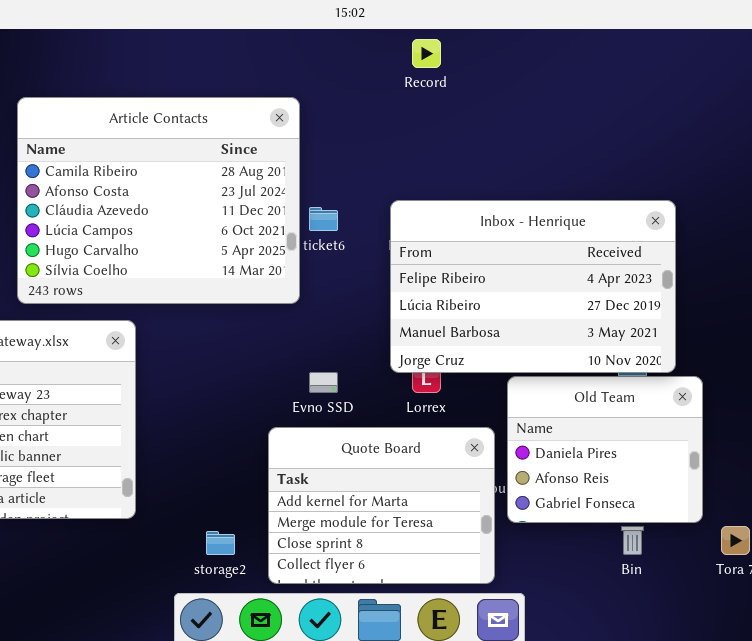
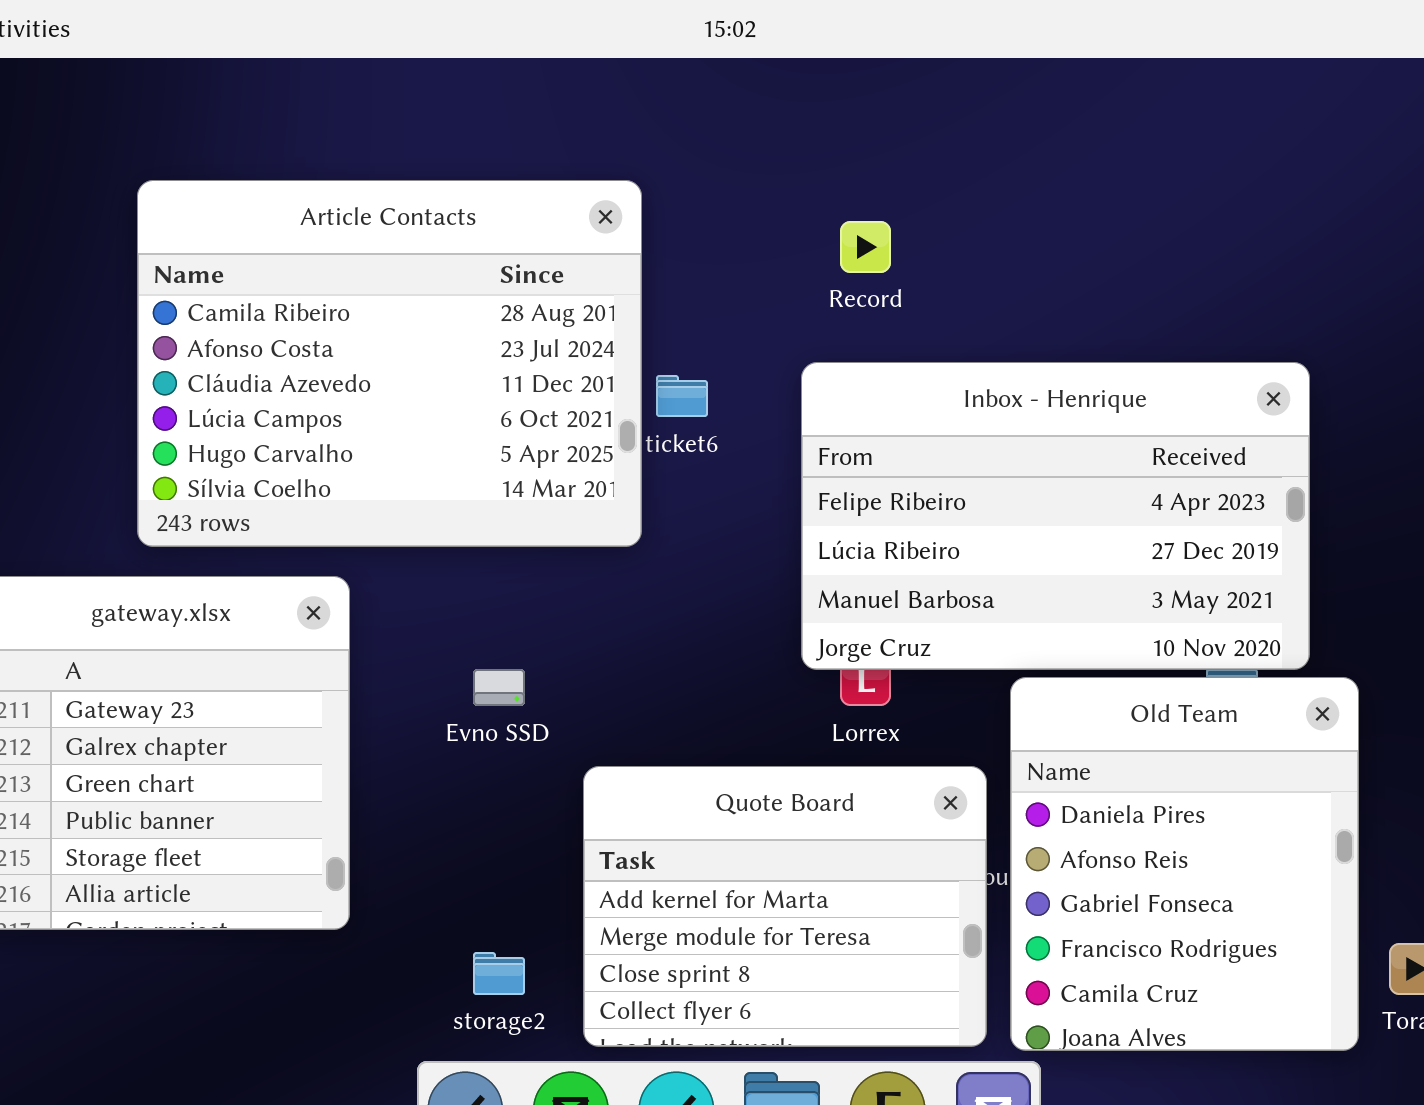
Record: [412,39,441,68] -> [840,221,891,273], moved
Evno SSD: [309,372,338,393] -> [473,669,525,706], moved
Old Team: [507,376,703,523] -> [1010,677,1359,1051], resized

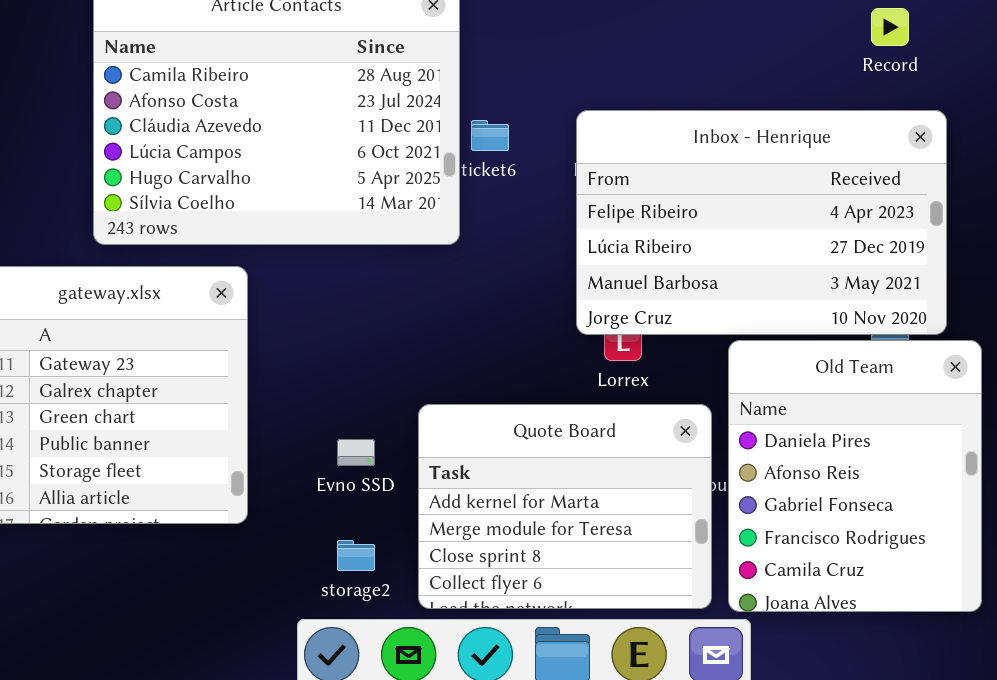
Record: [840,221,891,273] -> [871,8,909,46], moved
Evno SSD: [473,669,525,706] -> [337,439,375,466], moved

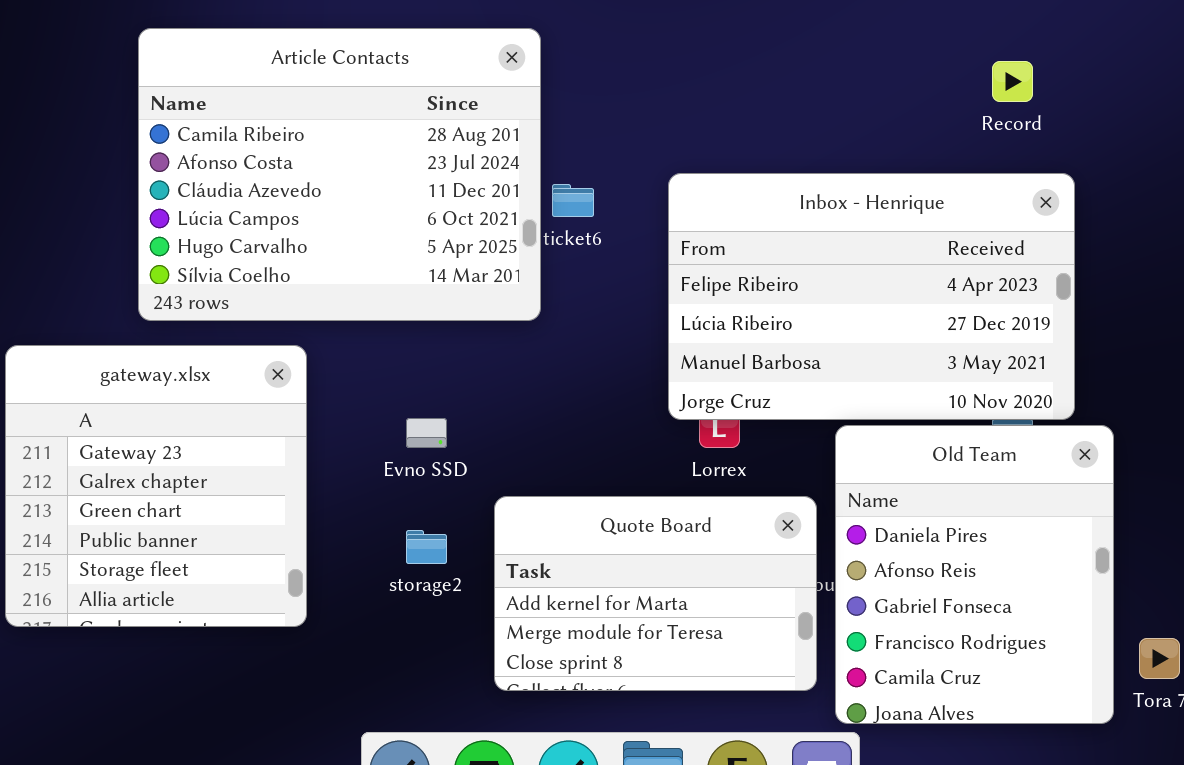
Quote Board: [418,404,712,609] -> [494,496,817,691], resized
Evno SSD: [337,439,375,466] -> [406,418,447,448], moved
storage2: [337,540,375,571] -> [406,530,447,564], moved

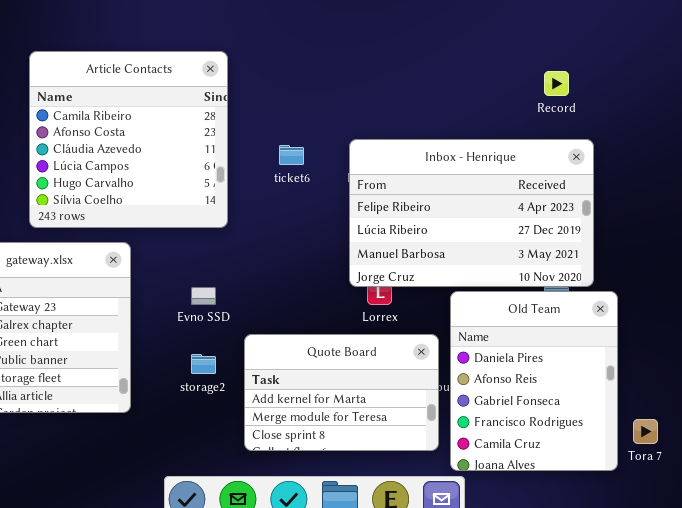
Article Contacts: [138,28,541,321] -> [29,51,228,228], resized

